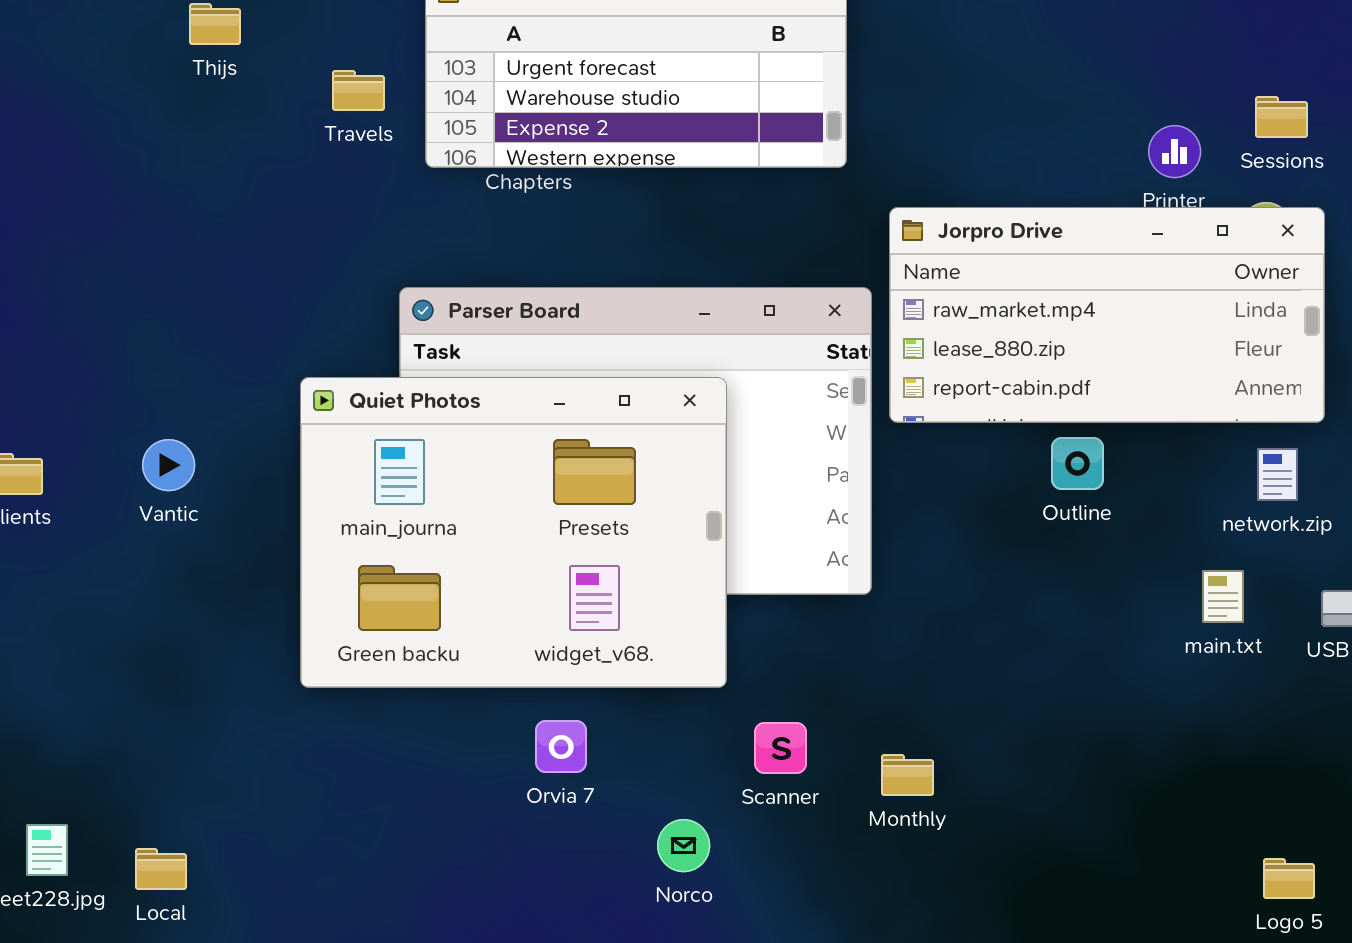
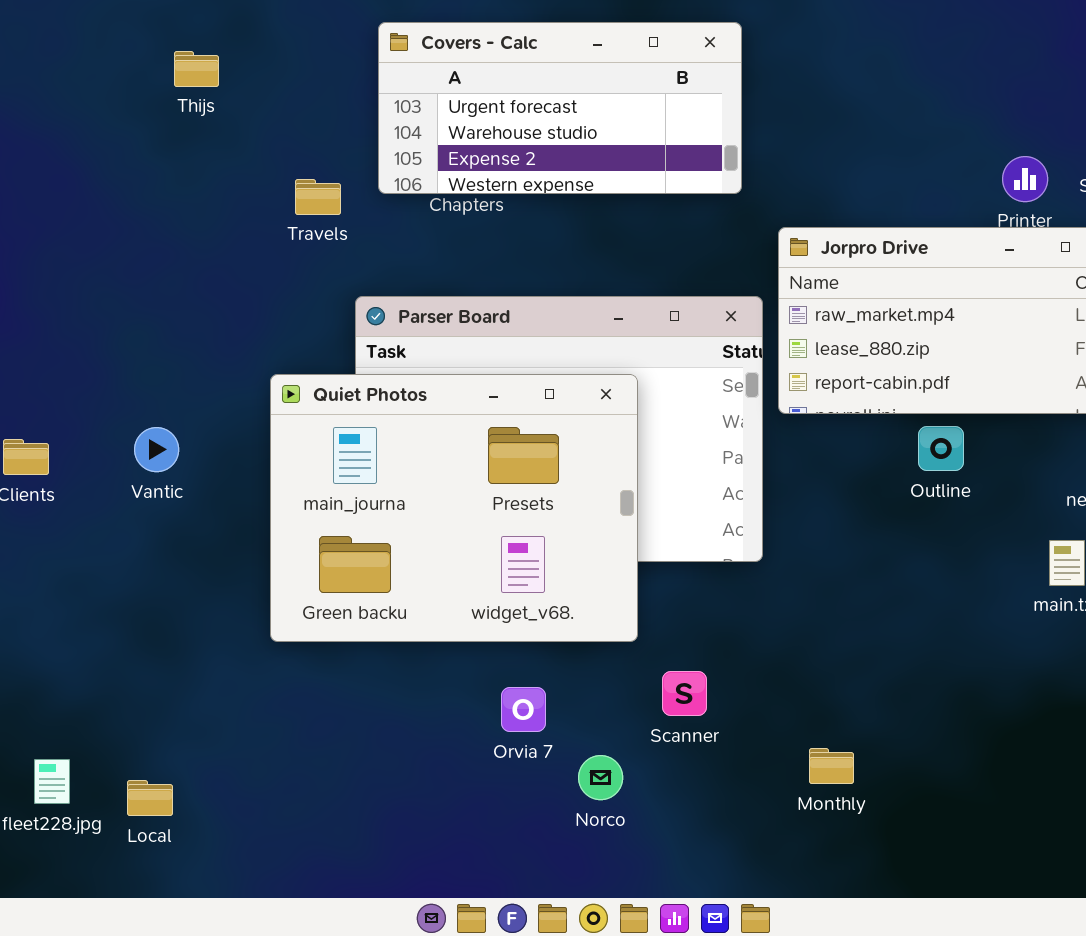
Travels: [332,70,385,111] -> [295,179,341,215], moved
Orvia 7: [535,720,587,773] -> [501,687,546,732], moved
Monthly: [881,754,934,796] -> [809,748,854,784], moved

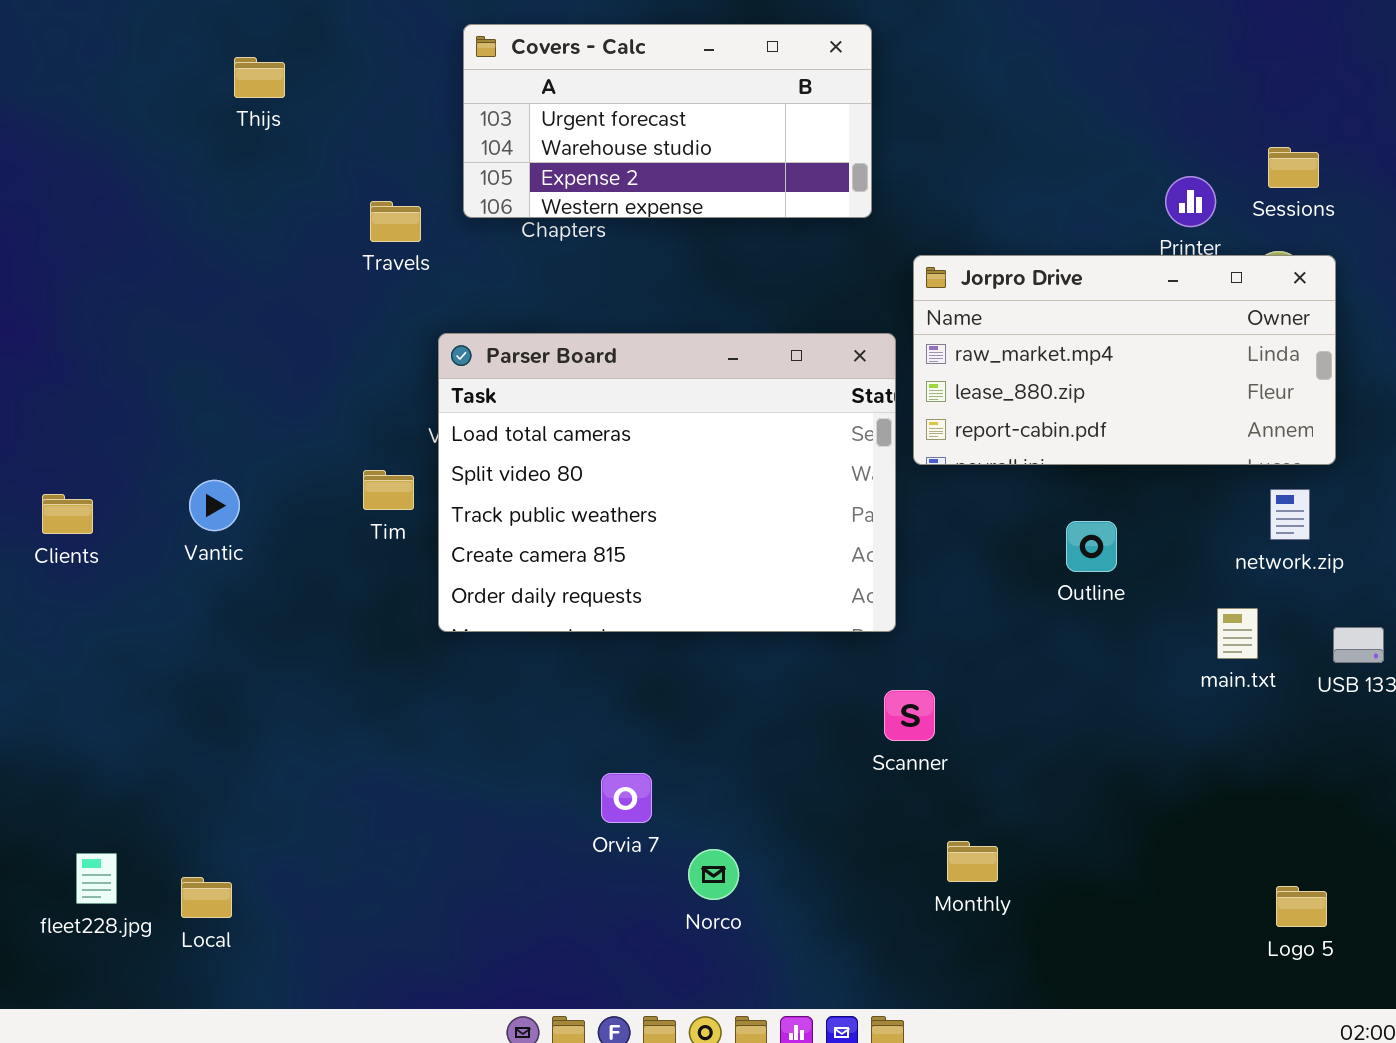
Quiet Photos: [270,374,638,642] -> none, closed
Outline: [918,426,964,471] -> [1066,521,1117,572], moved
Scanner: [662,671,707,716] -> [884,690,935,741], moved

